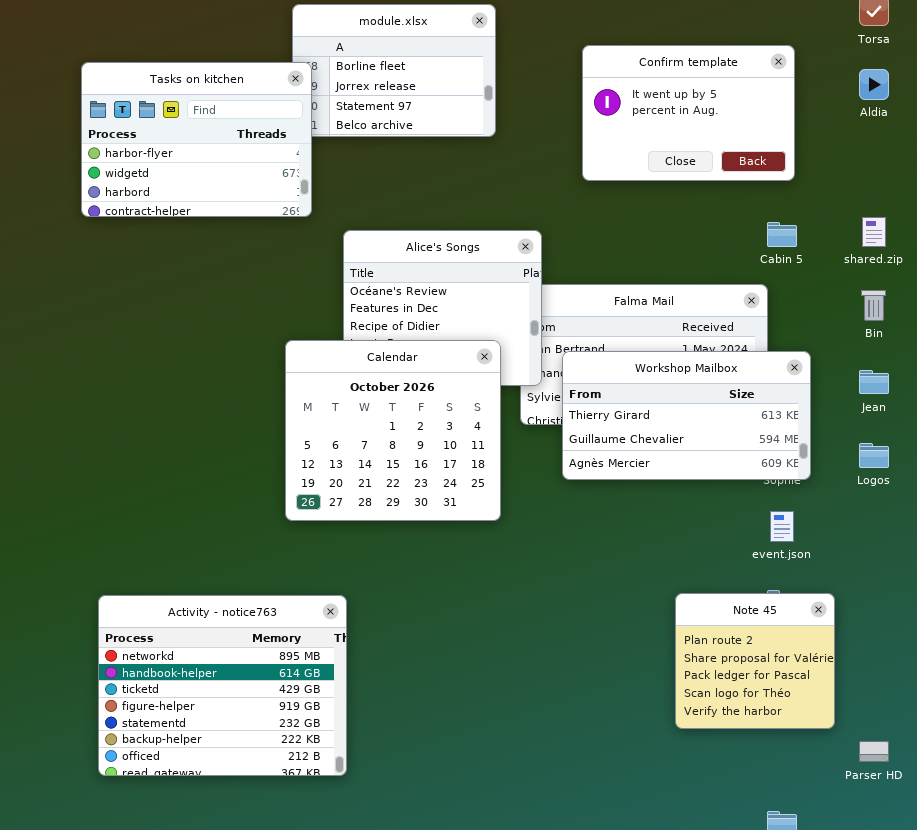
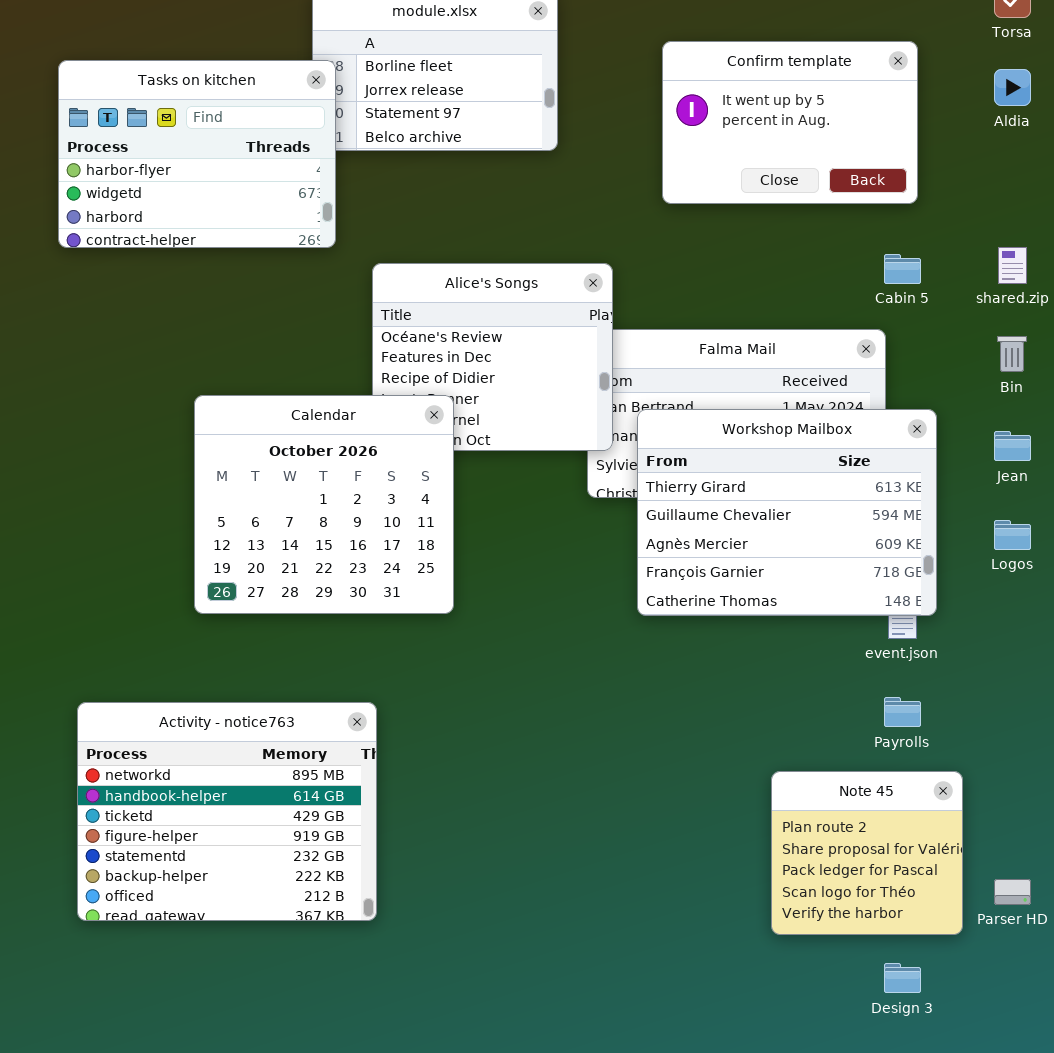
Calendar: [285,340,501,521] -> [194,395,454,614], moved
Workshop Mailbox: [562,351,811,480] -> [637,409,937,616], resized
Note 45: [675,593,835,729] -> [771,771,963,935], moved

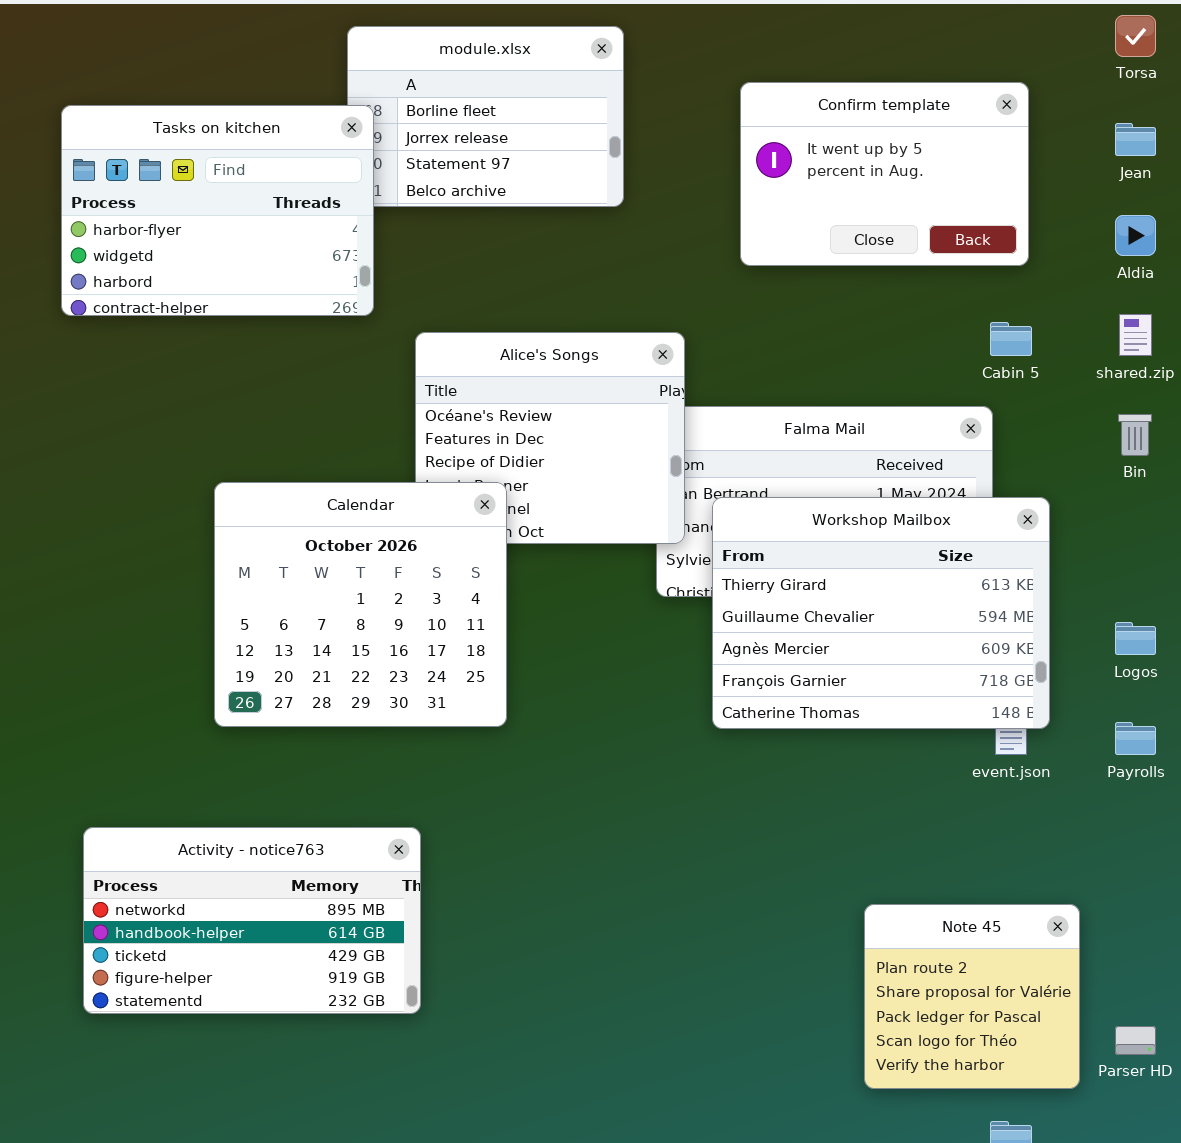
Aldia: [994,69,1031,106] -> [1115,215,1156,256], moved
Jean: [994,431,1031,461] -> [1115,123,1156,156], moved
Payrolls: [884,697,921,727] -> [1115,722,1156,755], moved
Activity - notice763: [77,702,377,921] -> [83,827,421,1014], resized

